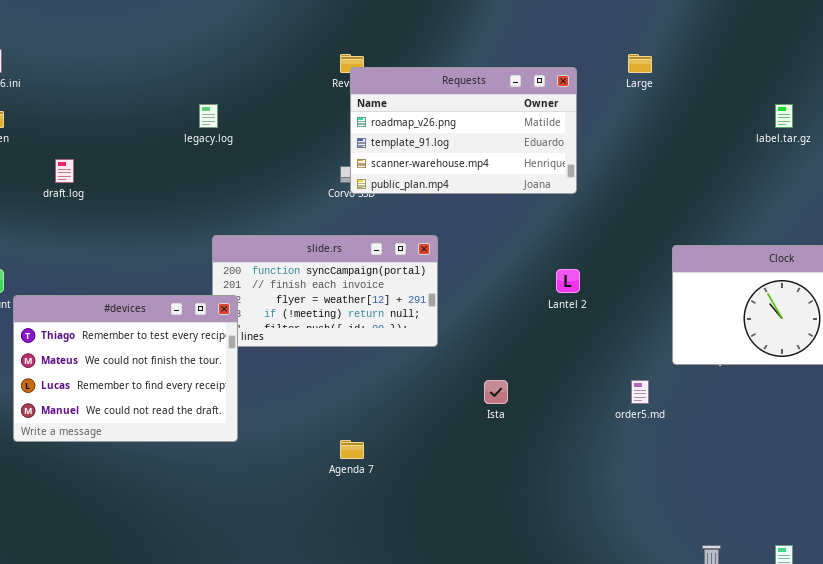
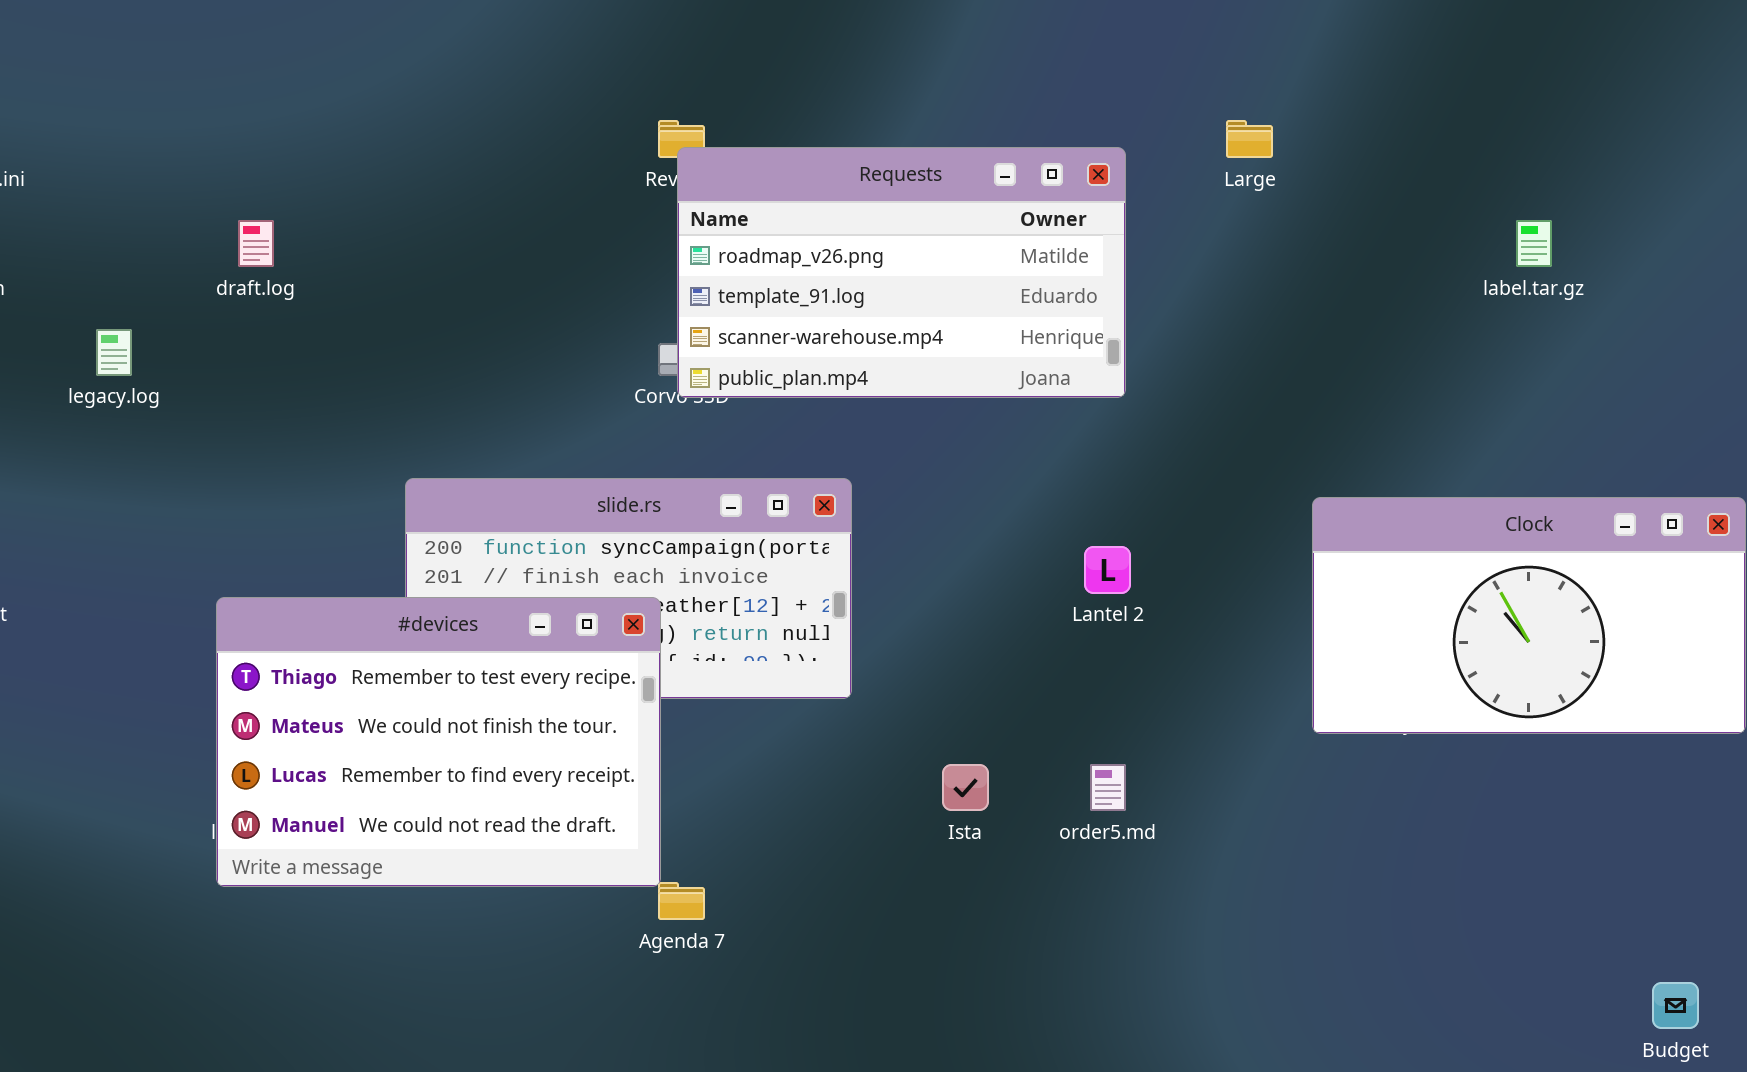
legacy.log: [199,104,218,128] -> [96,329,132,376], moved
draft.log: [55,159,74,183] -> [238,220,274,267], moved
#devices: [13,295,238,442] -> [216,597,661,887], moved
order5.md: [631,380,649,404] -> [1090,764,1126,811], moved

